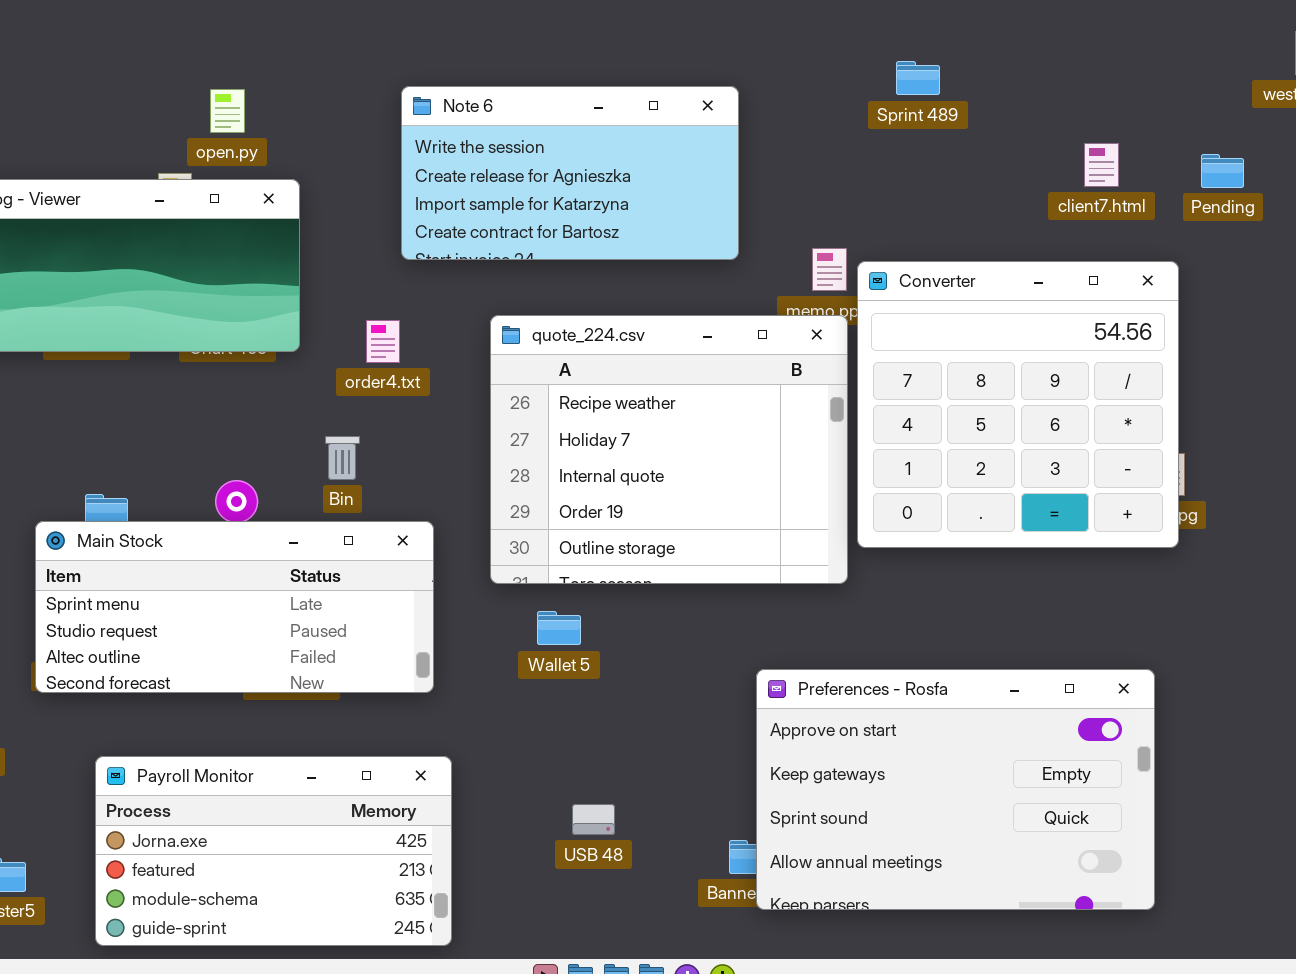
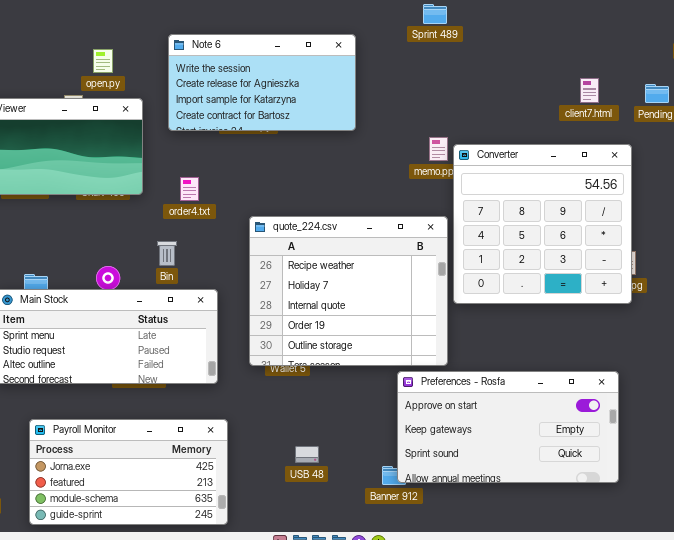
Sprint 489: [896,61,940,95] -> [423,4,447,24], moved
Note 6: [401,86,739,260] -> [168,34,356,131], moved
quote_224.csv: [490,315,848,584] -> [249,216,448,366], moved
Preferences - Rosfa: [756,669,1155,910] -> [397,371,619,483], resized

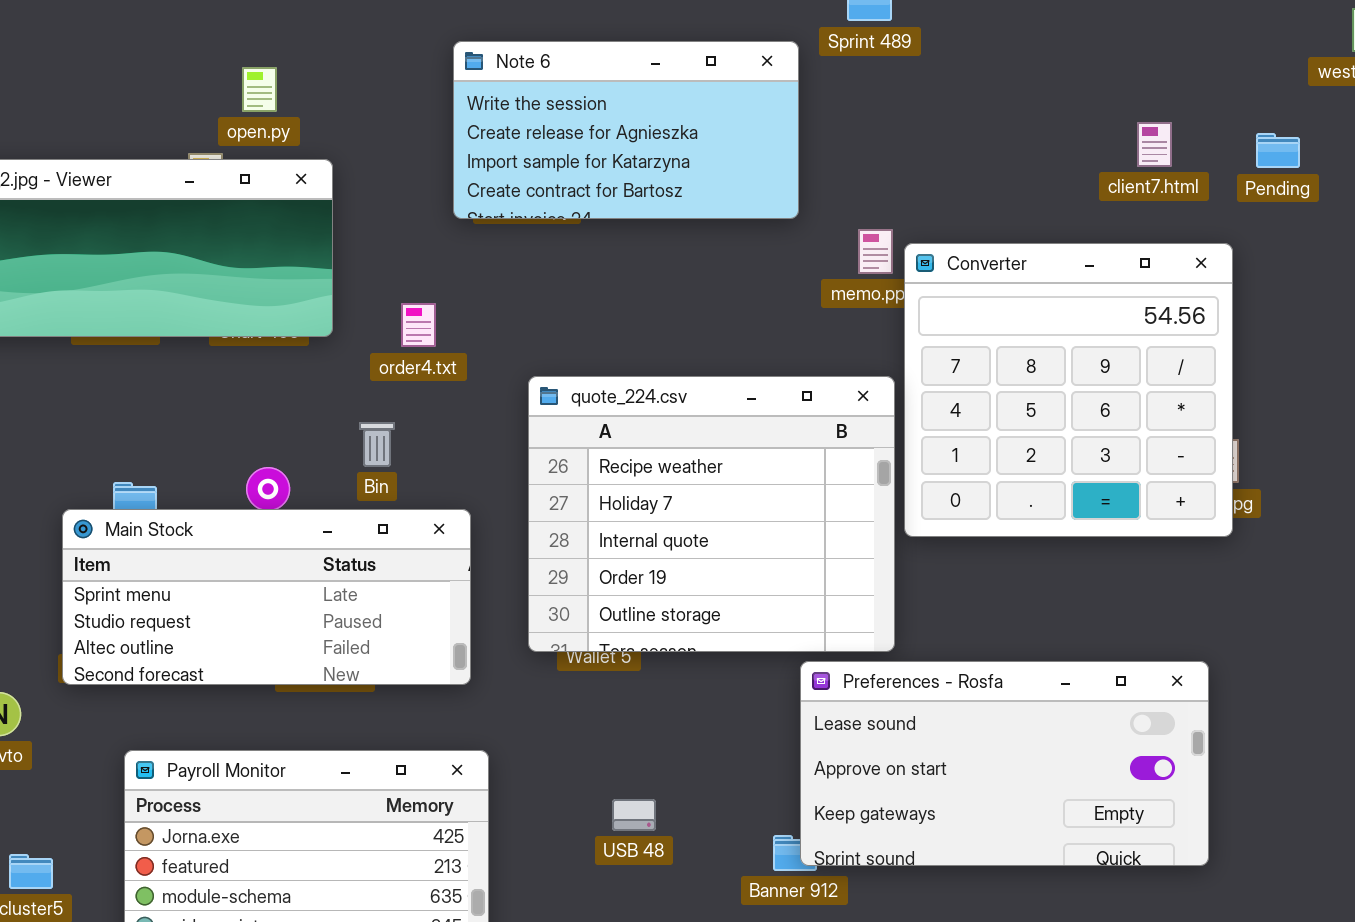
Note 6: [168,34,356,131] -> [453,41,799,219], moved
Preferences - Rosfa: [397,371,619,483] -> [800,661,1209,866], scrolled up 1 row

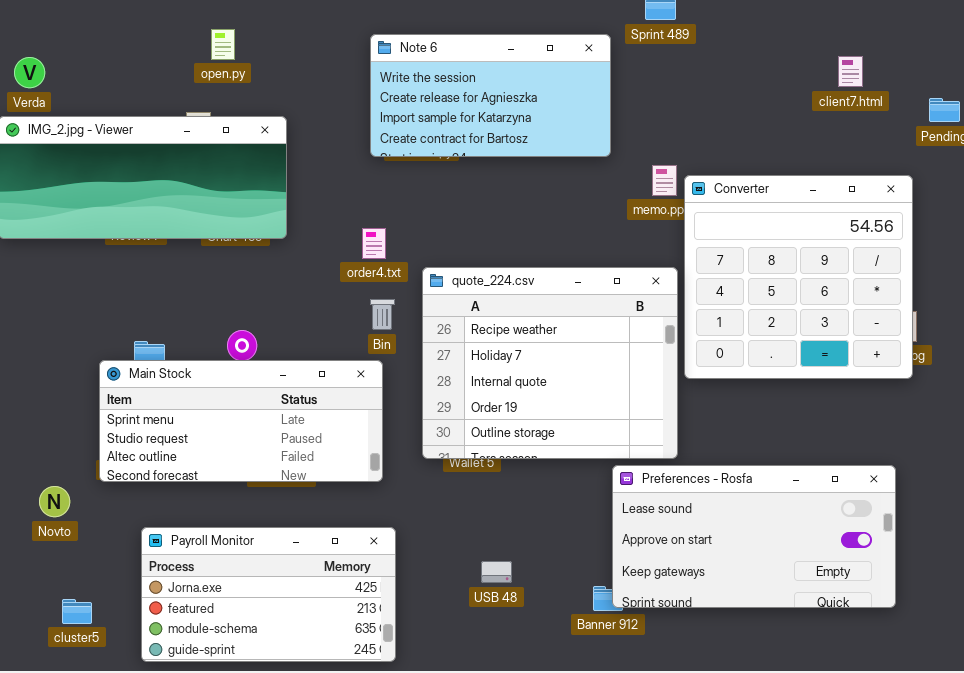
open.py: [242,67,277,112] -> [211,29,235,60], moved
client7.html: [1137,122,1172,167] -> [838,56,863,87], moved
order4.txt: [401,303,436,347] -> [362,228,386,259], moved
Bin: [359,422,395,467] -> [370,299,395,330], moved

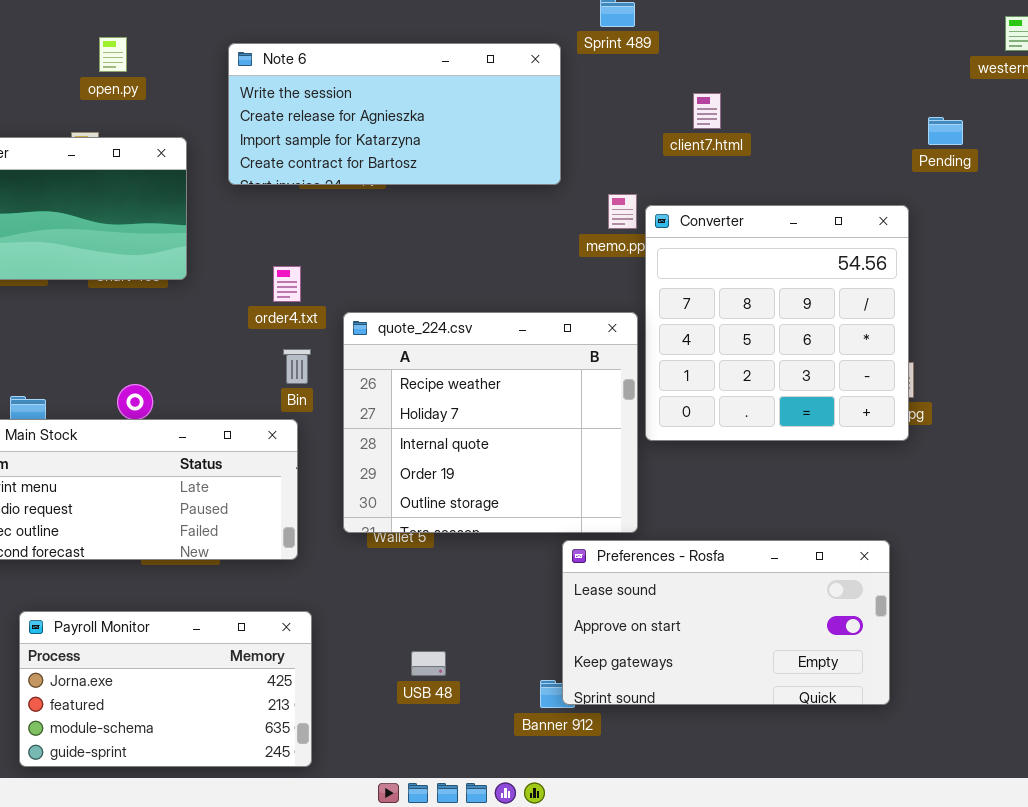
Note 6: [370,34,611,157] -> [228,43,561,185], resized
client7.html: [838,56,863,87] -> [693,93,721,129], moved

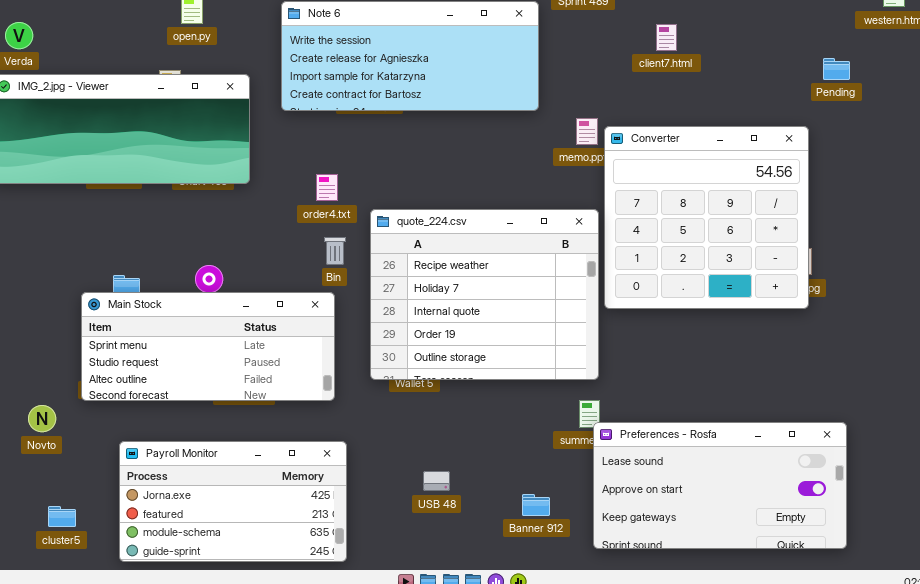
client7.html: [693,93,721,129] -> [656,24,677,51], moved
Preferences - Rosfa: [562,540,890,705] -> [593,422,847,549], moved

